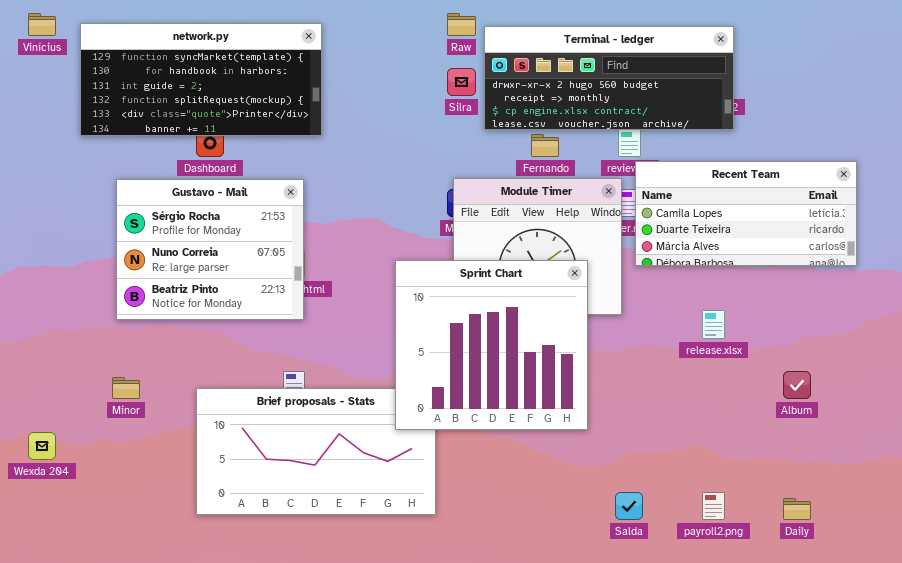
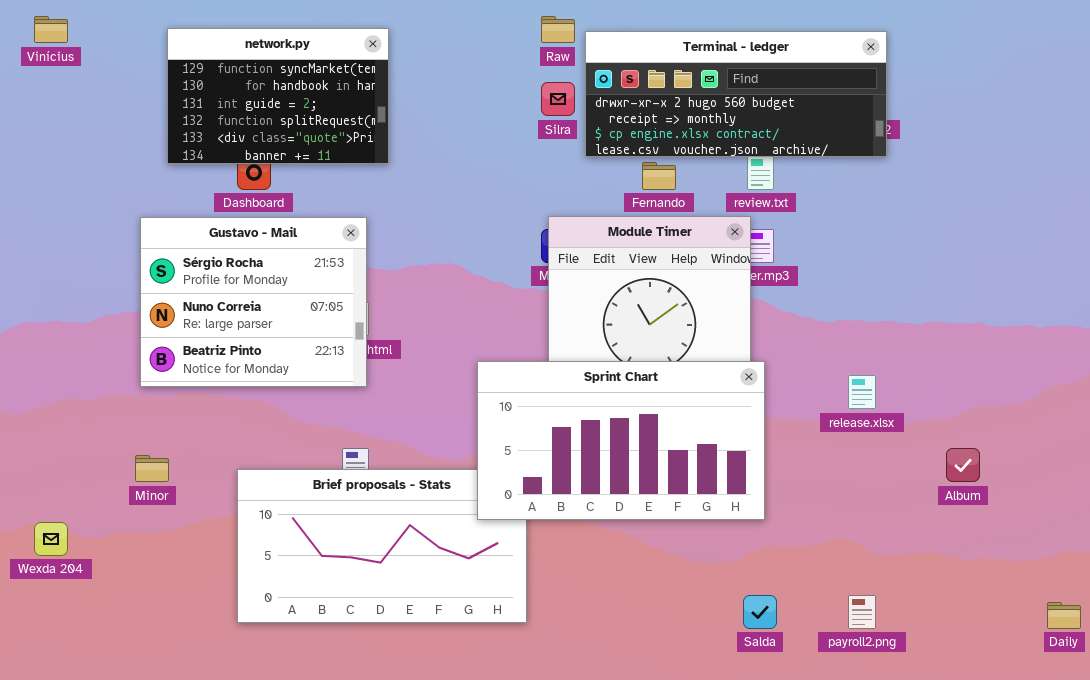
network.py: [80,23,322,136] -> [167,28,389,164], resized
Recent Team: [635,161,857,266] -> none, closed
Sprint Chart: [395,260,588,430] -> [477,361,765,520], resized
Daily: [783,498,811,520] -> [1047,602,1081,629], moved

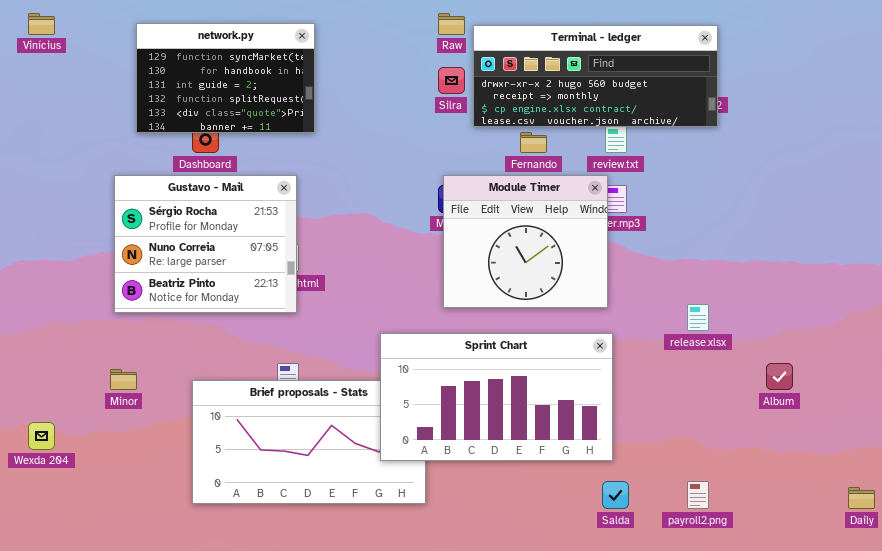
Sprint Chart: [477,361,765,520] -> [380,333,613,461], moved

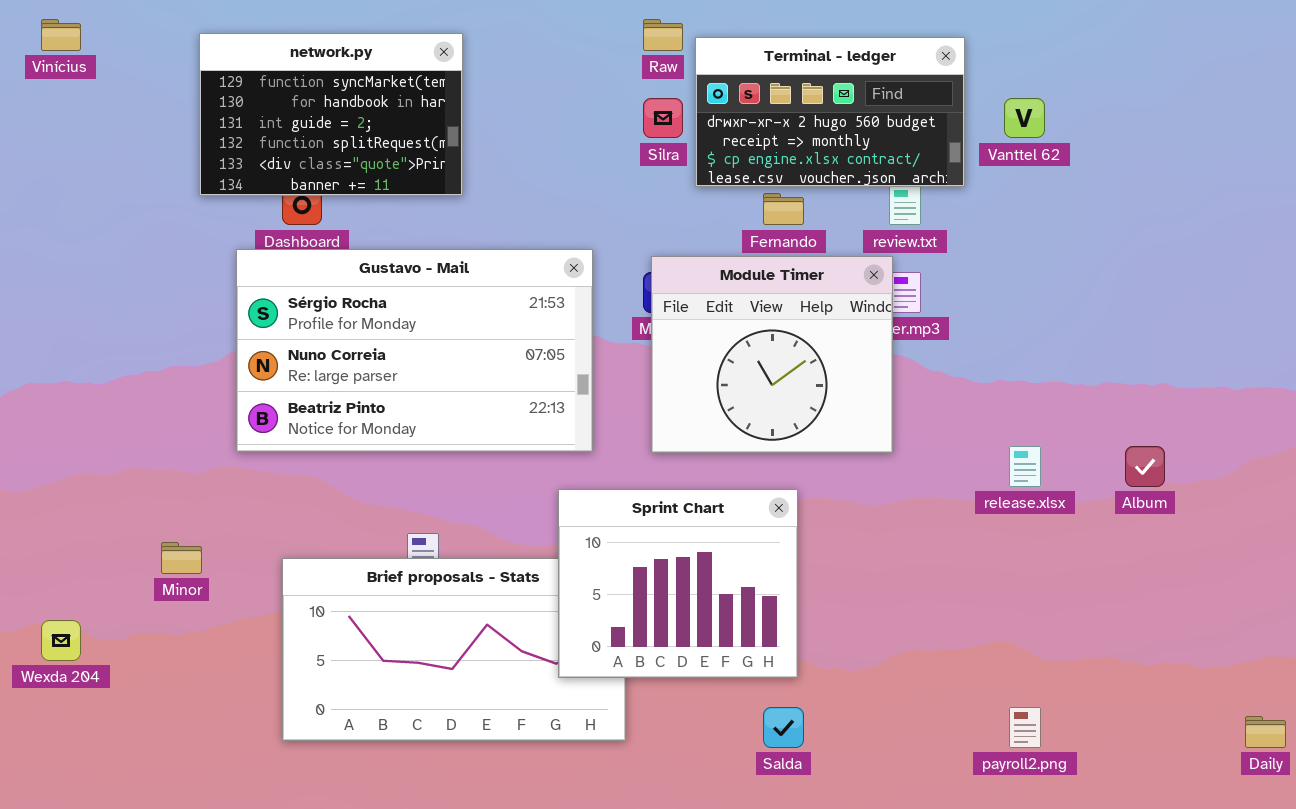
Terminal - ledger: [473,25,718,127] -> [695,37,965,187], resized
Gustavo - Mail: [114,175,297,313] -> [236,249,593,452], moved, resized
Sprint Chart: [380,333,613,461] -> [558,489,798,678], resized
Album: [766,363,793,390] -> [1125,446,1165,487], moved
Salda: [602,481,629,509] -> [763,707,804,748], moved

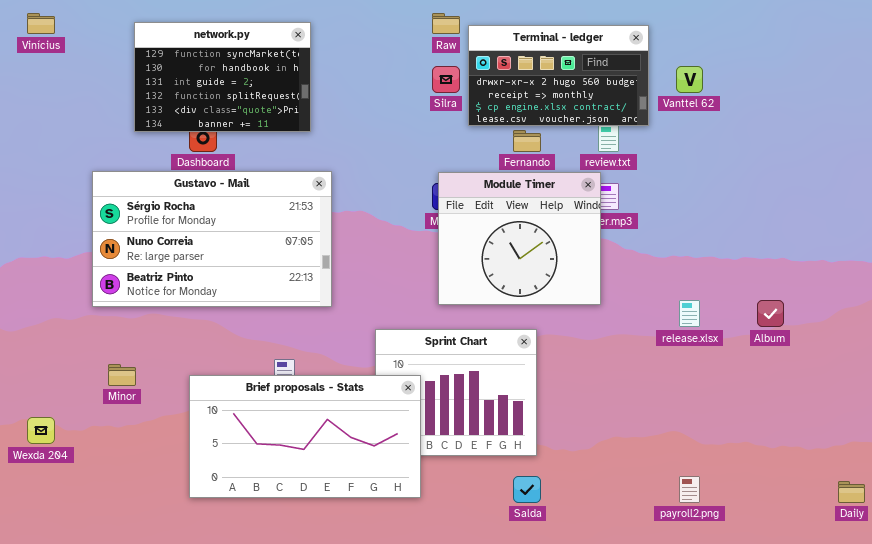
Gustavo - Mail: [236,249,593,452] -> [92,171,332,307], moved
Brief proposals - Stats: [282,558,626,741] -> [189,375,421,498], raised

